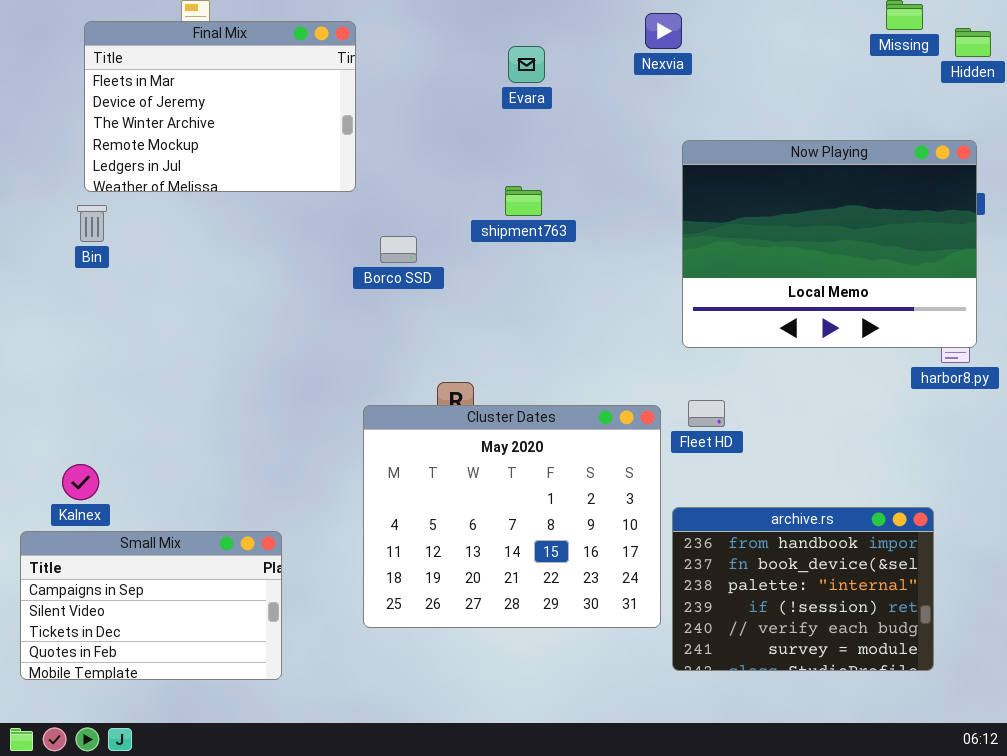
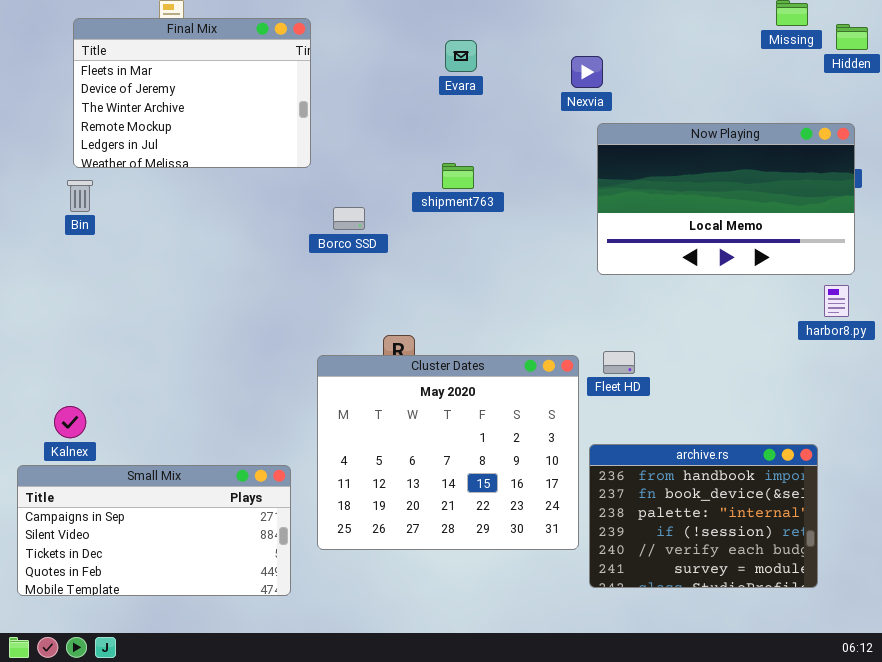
Nexvia: [645,13,682,49] -> [571,56,603,88], moved
Now Playing: [682,140,977,348] -> [597,123,855,275], resized
Small Mix: [20,531,282,680] -> [17,465,291,596], resized

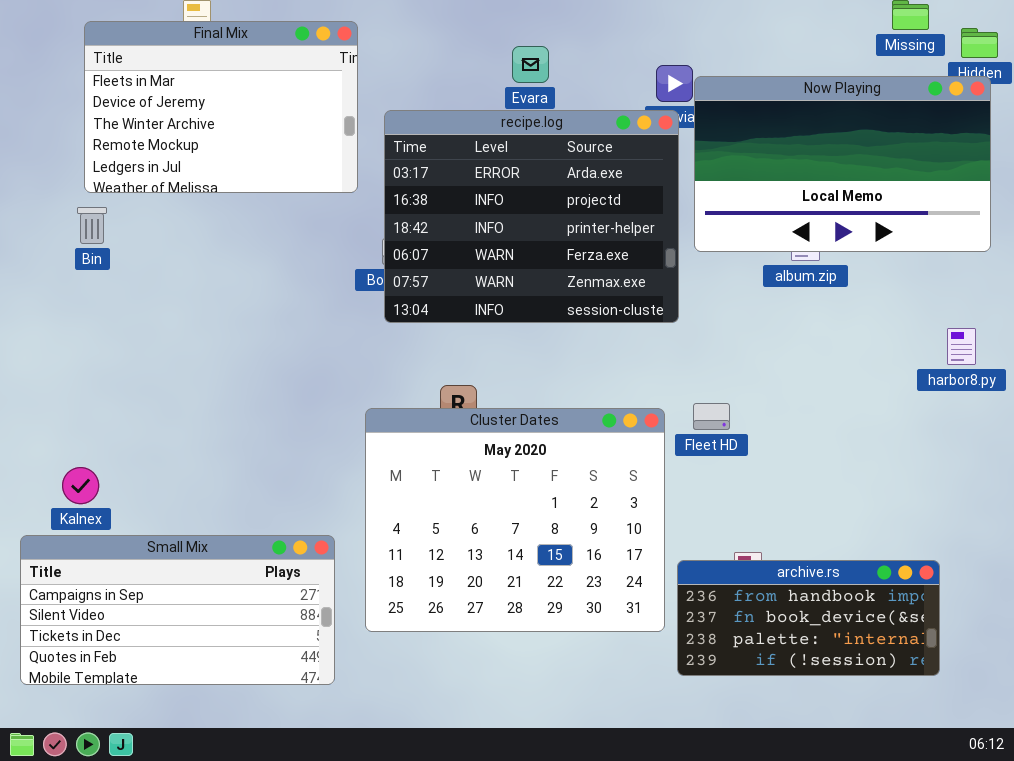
recipe.log: none -> [384,110,679,323], opened
Now Playing: [597,123,855,275] -> [694,76,991,252], moved
archive.rs: [589,444,818,588] -> [677,560,940,676], resized

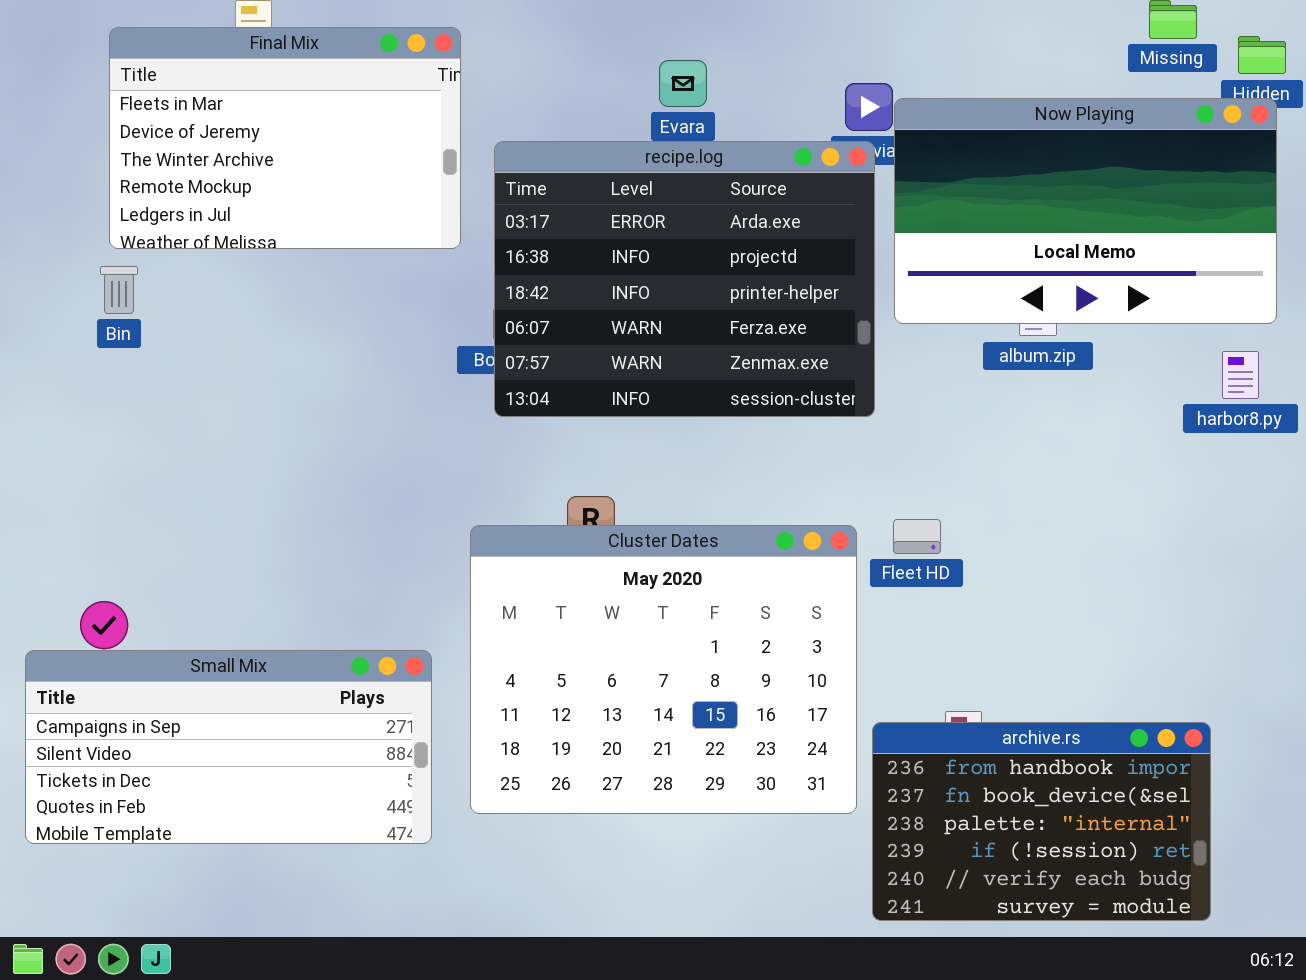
harbor8.py: [947,328,976,365] -> [1222,351,1259,399], moved
Small Mix: [20,535,335,685] -> [25,650,432,844], moved
archive.rs: [677,560,940,676] -> [872,722,1211,921], resized

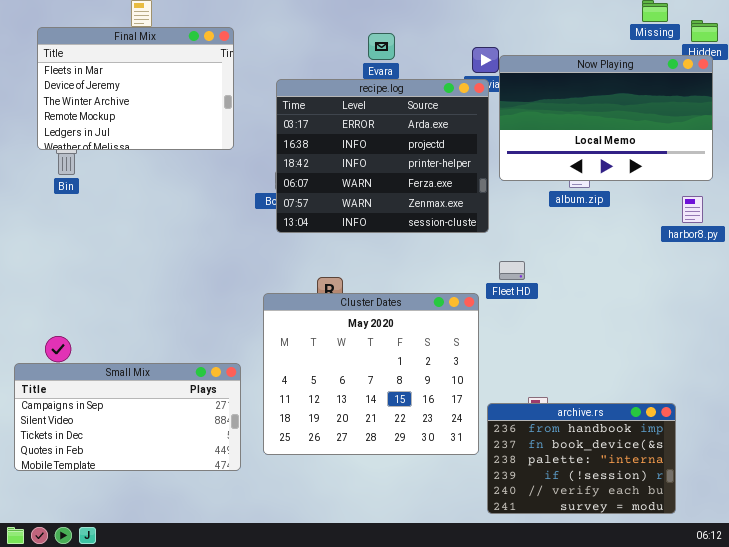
Final Mix: [109,27,461,249] -> [37,27,234,150], moved
Fleet HD: [893,519,941,554] -> [499,261,525,280], moved

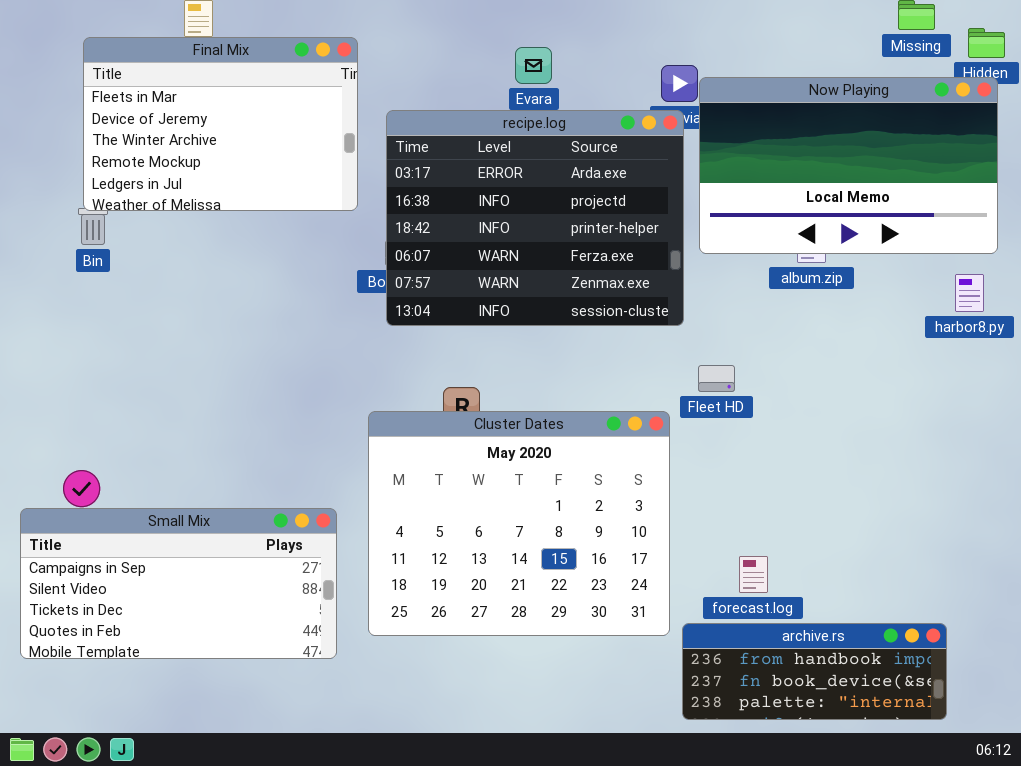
Final Mix: [37,27,234,150] -> [83,37,358,211], moved
archive.rs: [487,403,676,514] -> [682,623,947,720], resized

